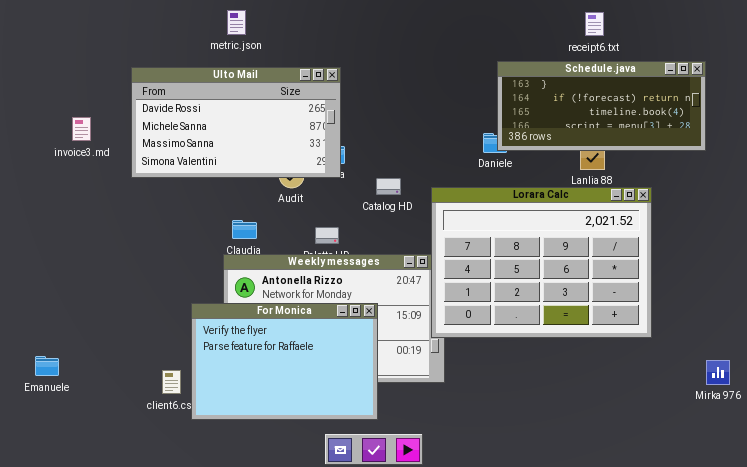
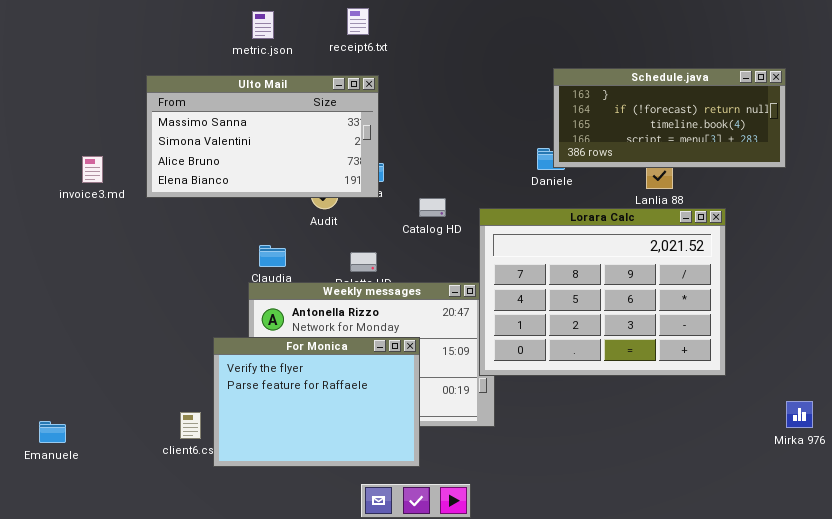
receipt6.txt: [585,12,604,36] -> [347,8,369,35], moved
Ulto Mail: [131,67,341,178] -> [146,75,379,198], scrolled down 2 rows
invoice3.md: [72,117,91,141] -> [82,156,103,183], moved
Emanuele: [35,356,59,376] -> [39,421,66,443], moved

